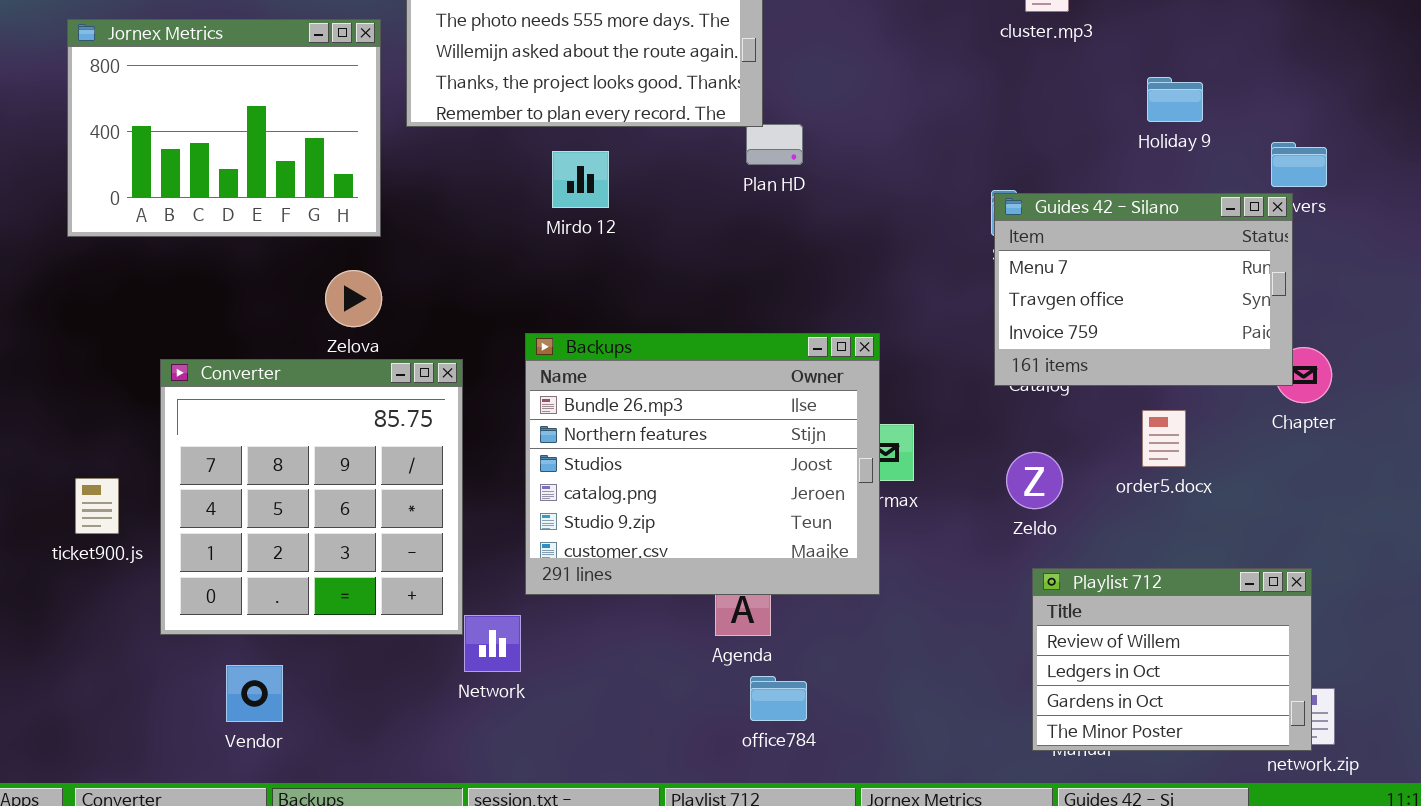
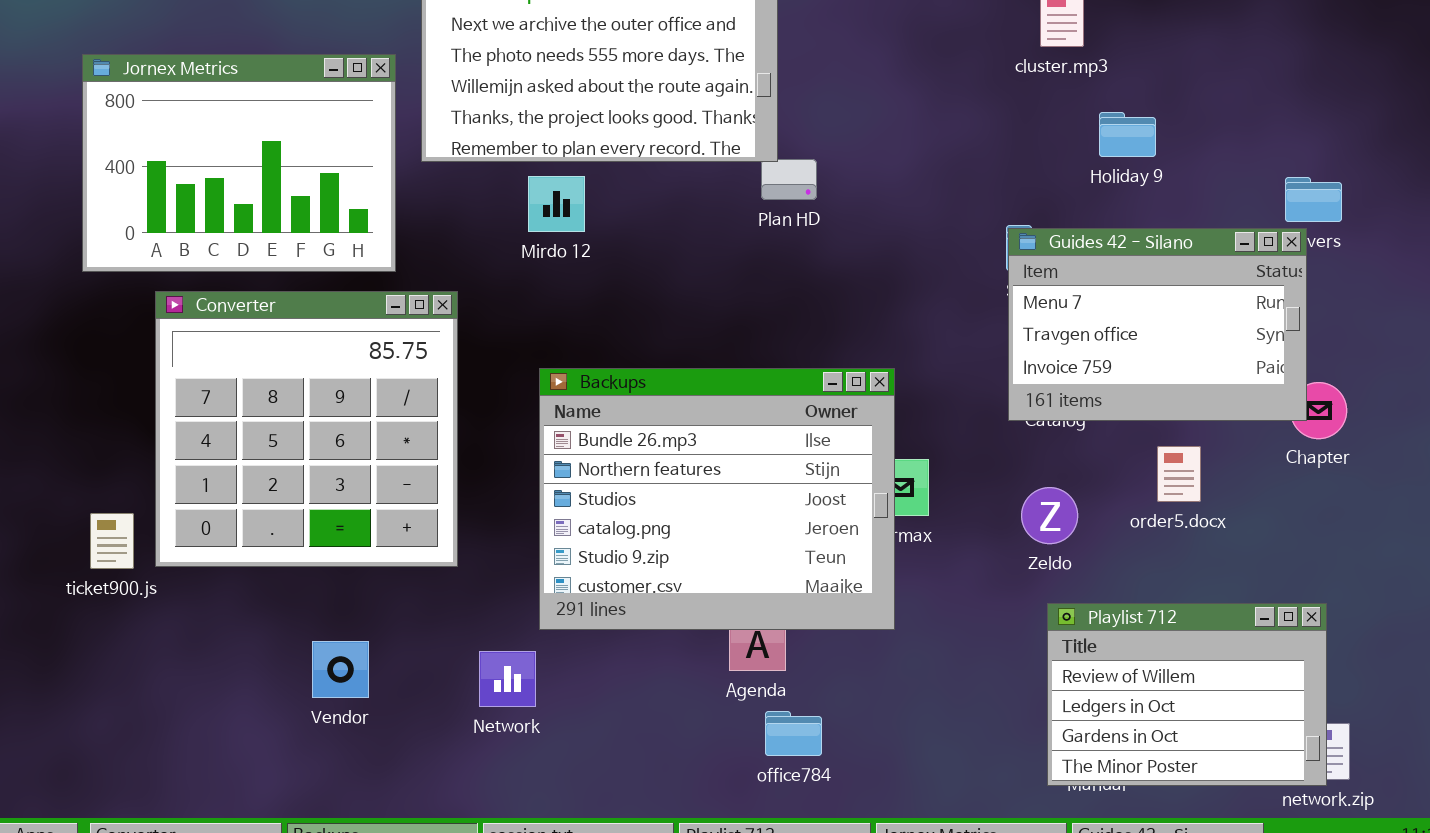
Holiday 9: [1147,77,1203,122] -> [1099,112,1156,157], moved
Mirdo 12: [552,151,609,208] -> [528,176,585,232], moved
Converter: [160,359,463,635] -> [155,291,458,567], moved
Vendor: [226,665,283,722] -> [312,641,369,698], moved

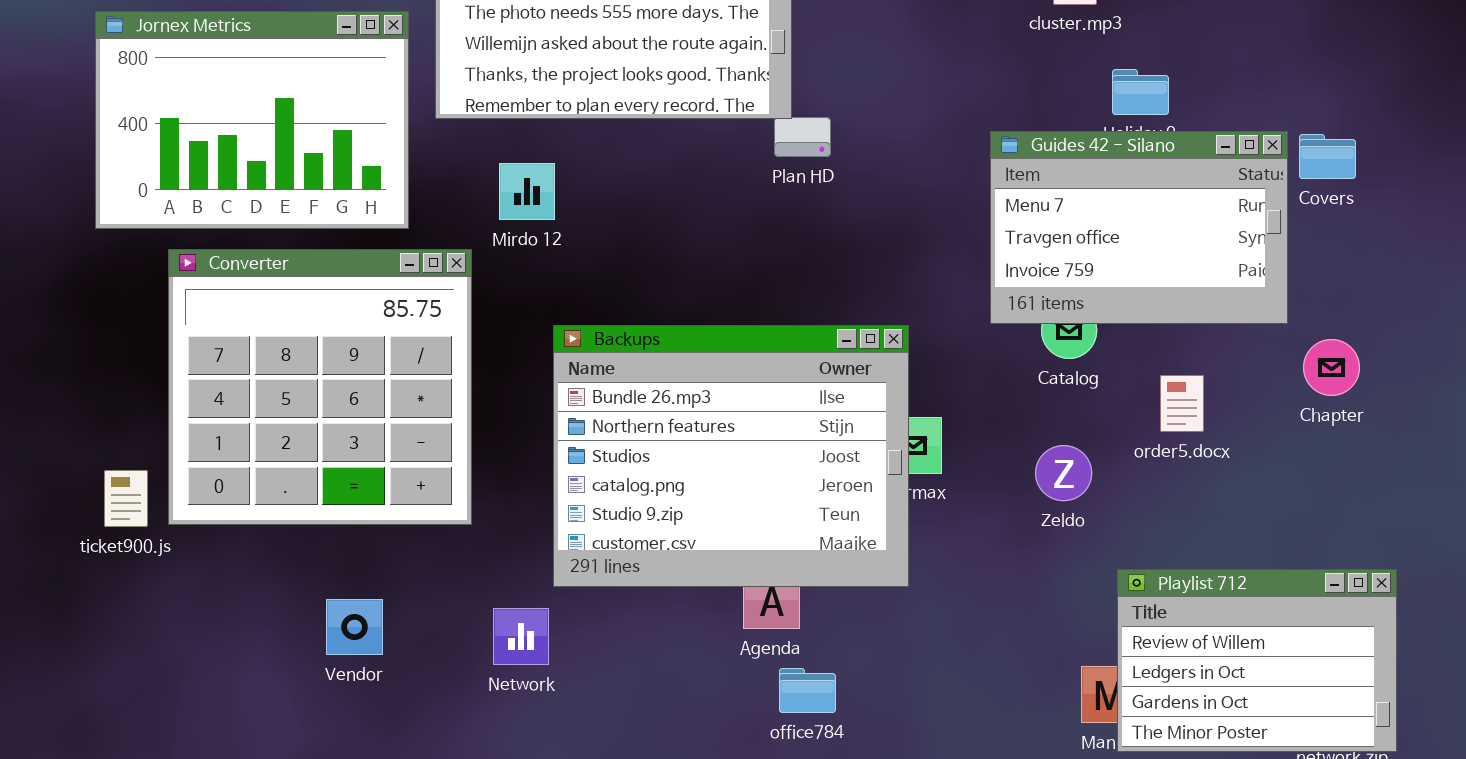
Mirdo 12: [528,176,585,232] -> [499,163,555,220], moved
Guides 42 - Silano: [1008,228,1307,421] -> [990,131,1288,324], moved
order5.docx: [1157,446,1201,502] -> [1160,375,1204,432], moved
Playlist 712: [1047,603,1327,786] -> [1117,569,1397,752], moved

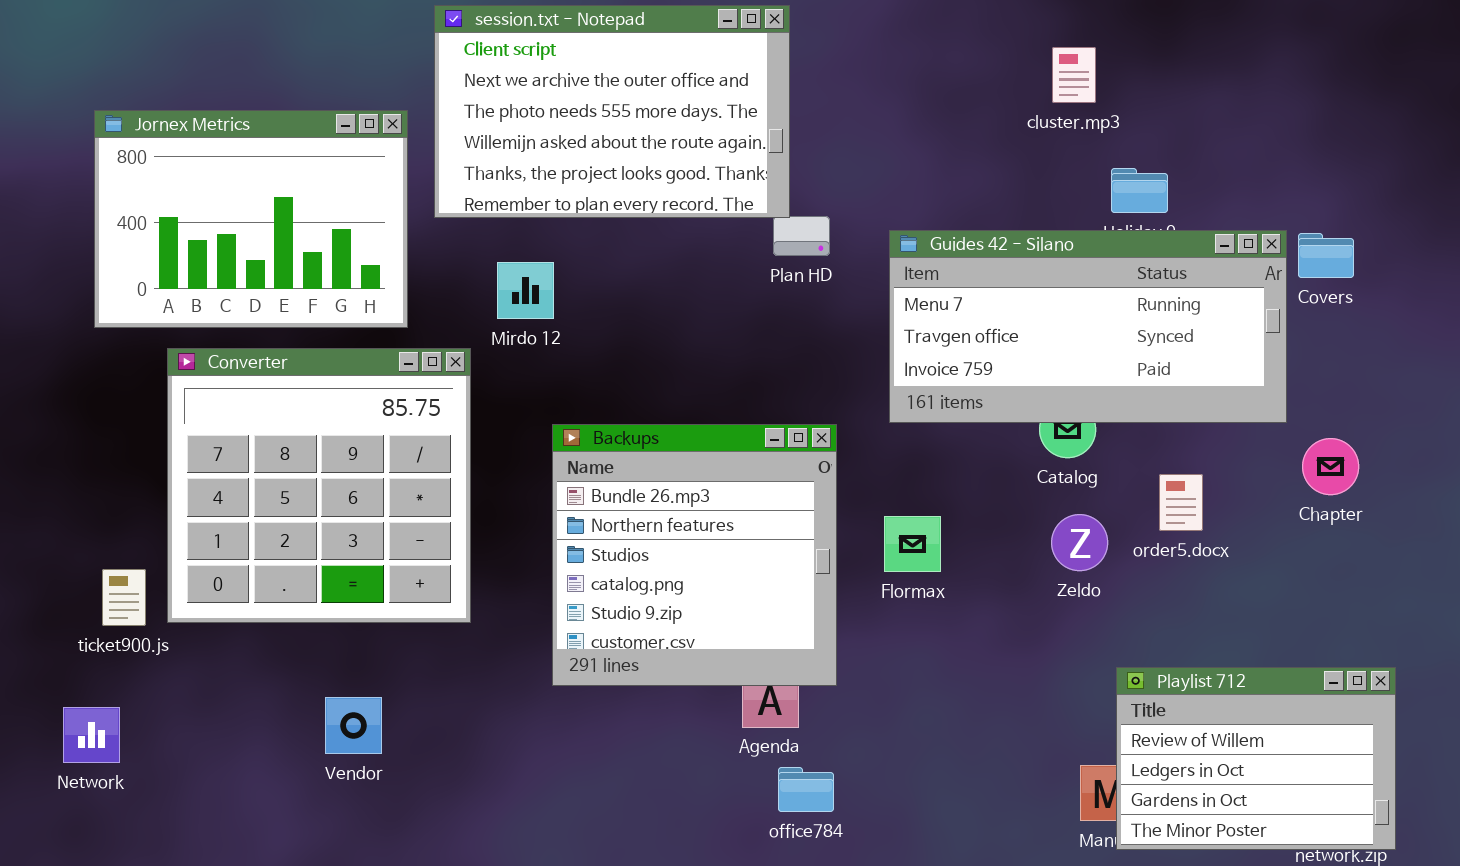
Guides 42 - Silano: [990,131,1288,324] -> [889,230,1287,423], resized
Backups: [553,325,909,587] -> [552,424,837,686], resized
Zeldo: [1035,445,1092,501] -> [1051,514,1108,571], moved
Network: [493,608,549,665] -> [63,707,120,763], moved

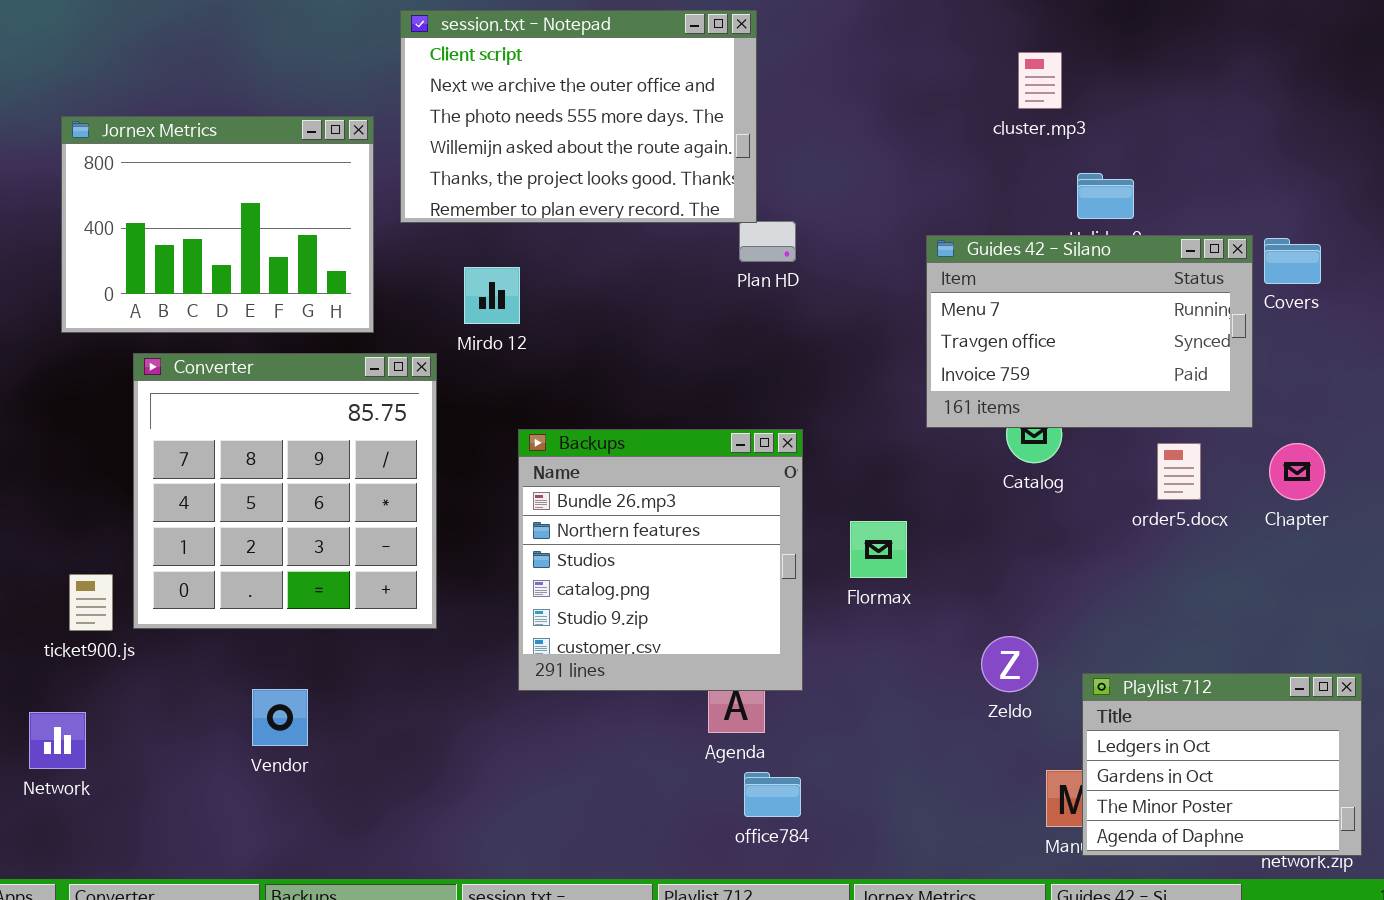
Guides 42 - Silano: [889,230,1287,423] -> [926,235,1253,428], resized
order5.docx: [1159,474,1203,531] -> [1157,443,1201,500], moved
Zeldo: [1051,514,1108,571] -> [981,636,1038,692], moved
Playlist 712: [1116,667,1396,850] -> [1082,673,1362,856], scrolled down 1 row
Vendor: [325,697,382,754] -> [252,689,308,746], moved

